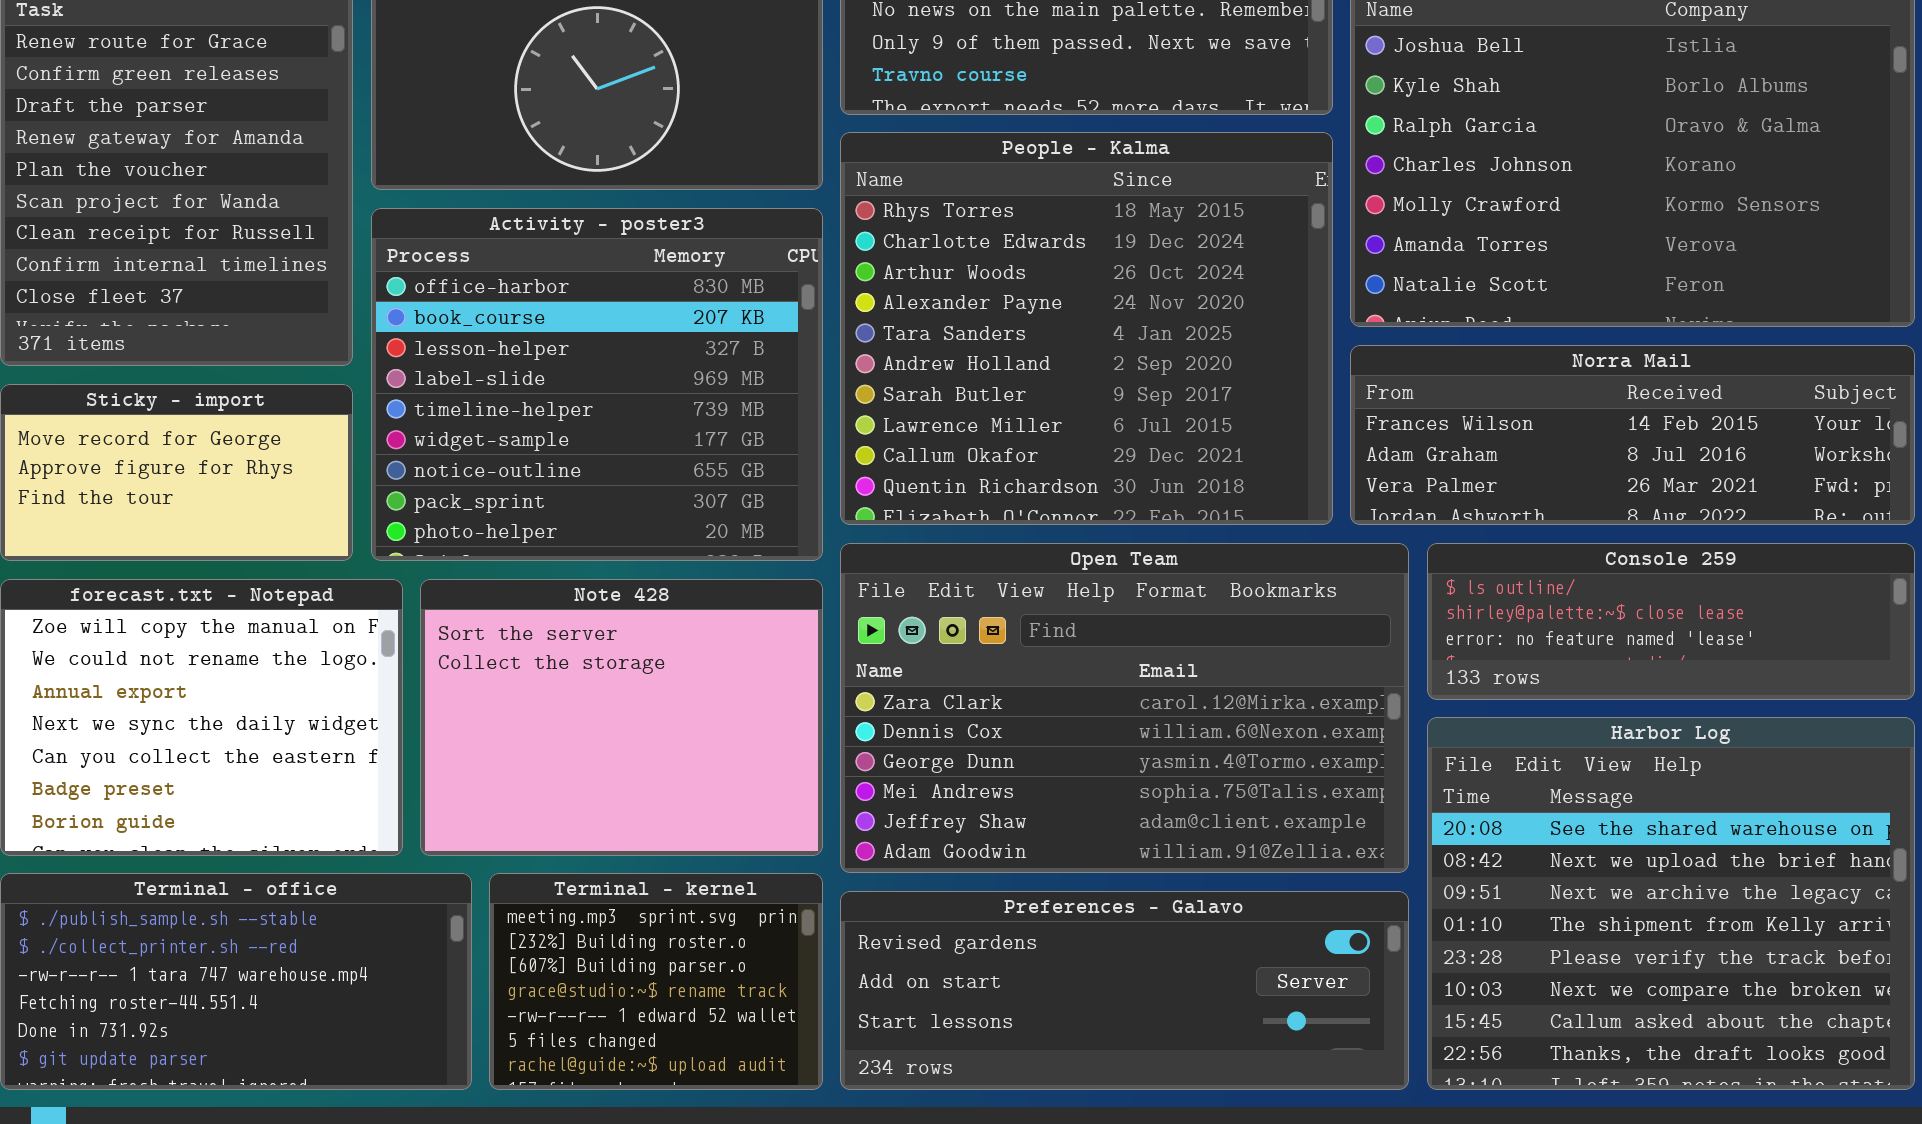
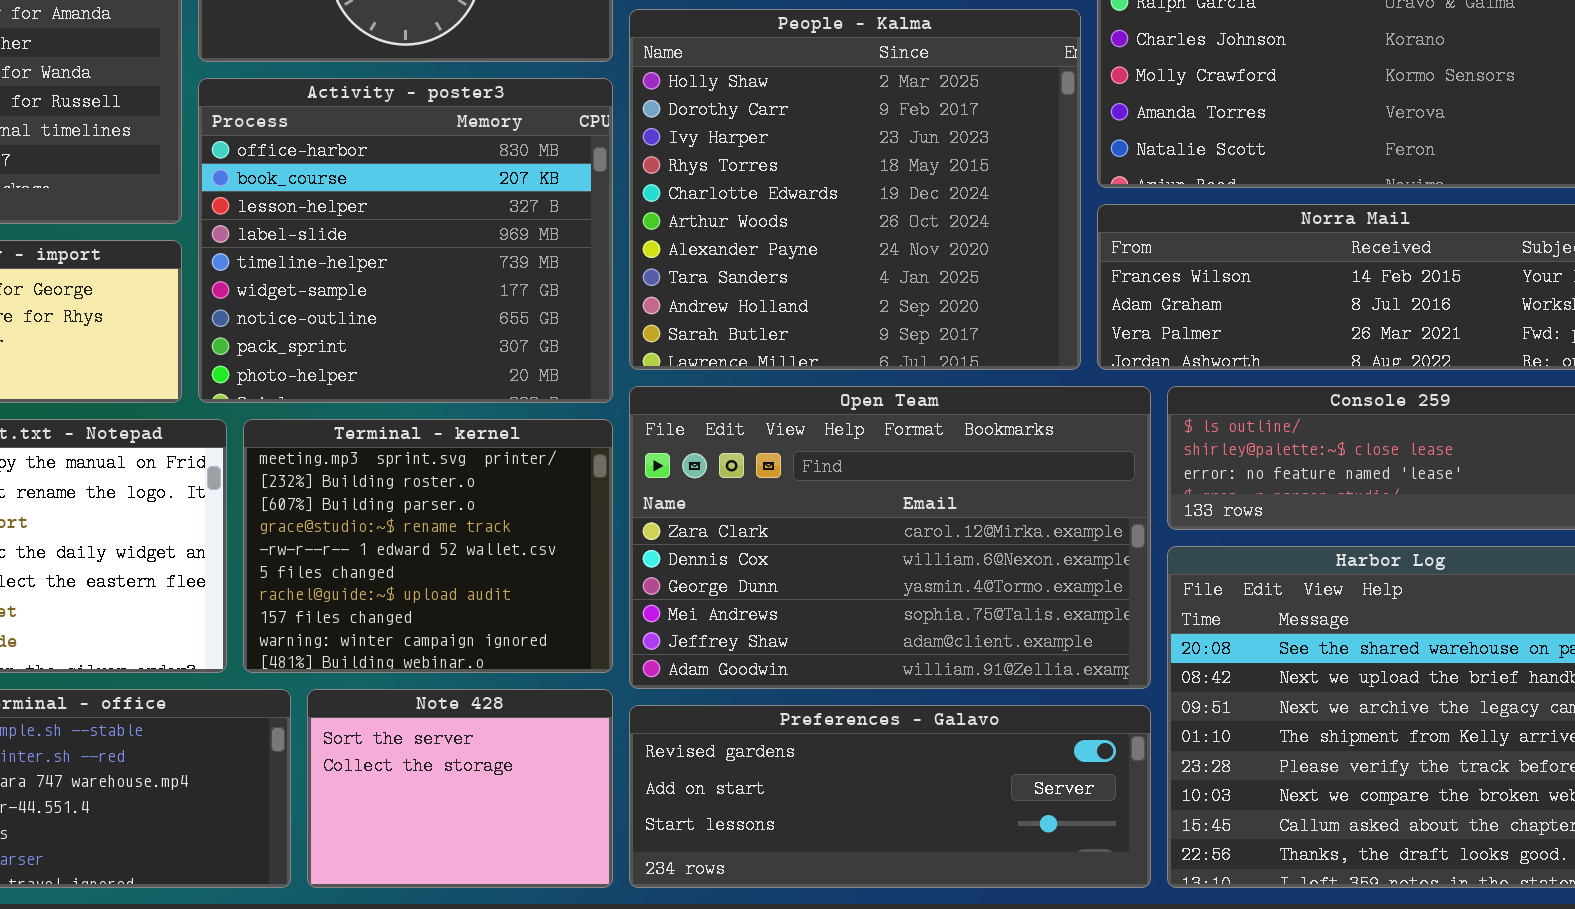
People - Kalma: [840,132,1333,525] -> [629,9,1081,370], scrolled up 3 rows
Note 428: [420,579,823,856] -> [307,689,613,888], moved, resized
Terminal - kernel: [489,873,823,1090] -> [243,419,613,673], moved, resized

